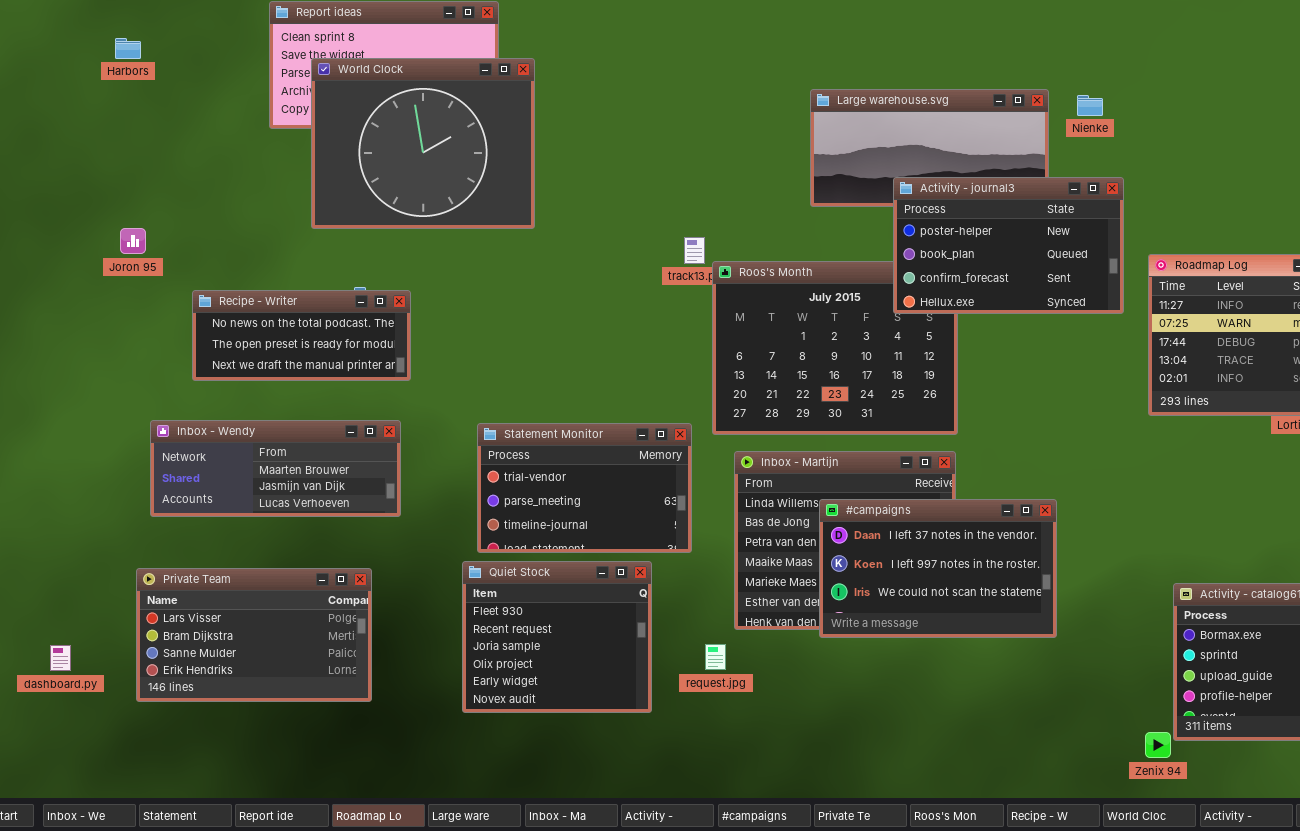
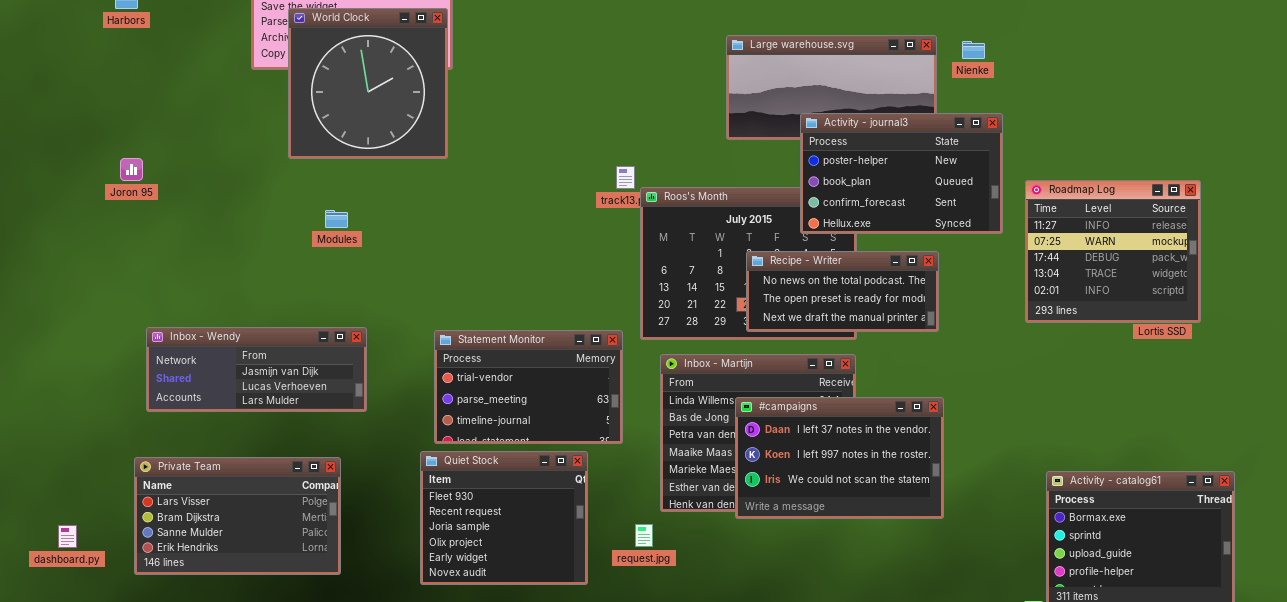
World Clock: [311,58,535,229] -> [288,8,448,159], resized
Recipe - Writer: [192,290,411,381] -> [746,251,939,332], moved
Inbox - Wendy: [150,420,401,517] -> [146,327,367,412], scrolled down 1 row

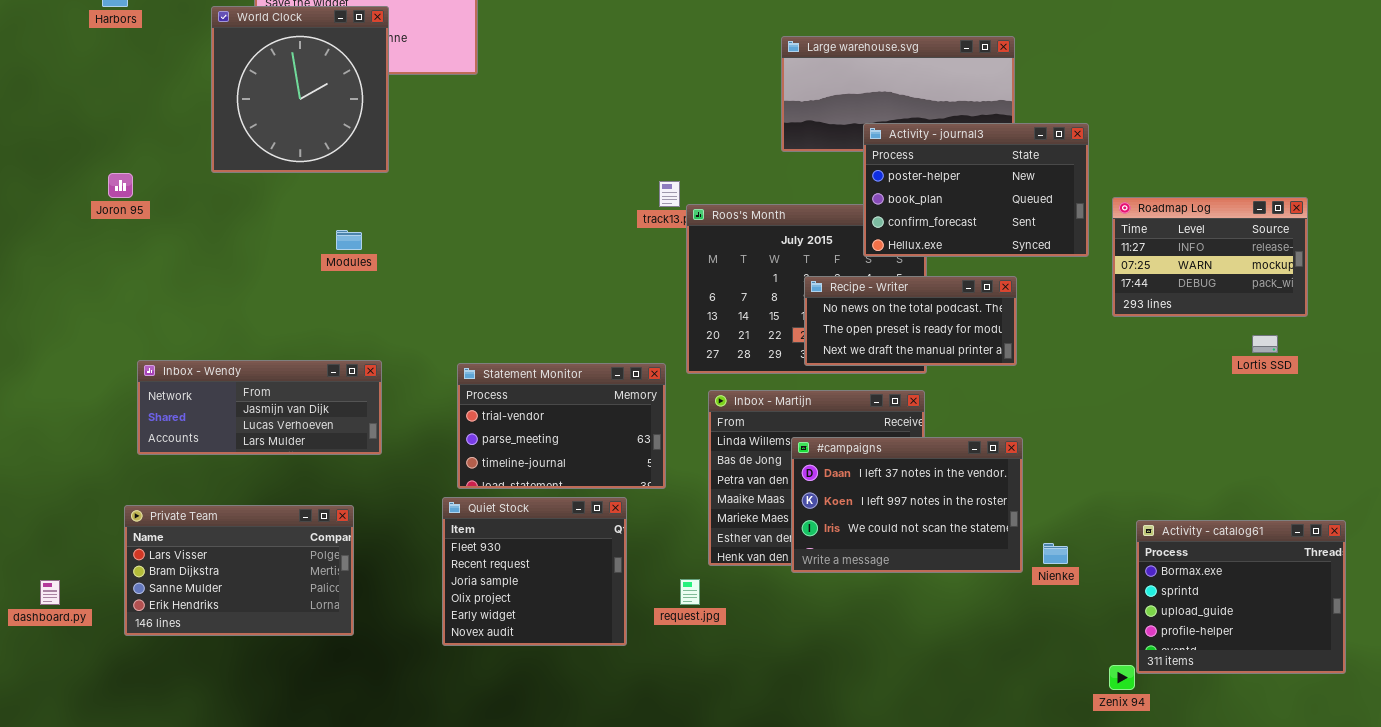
World Clock: [288,8,448,159] -> [211,6,389,173], moved
Nienke: [962,41,985,59] -> [1043,543,1068,564], moved
Roadmap Log: [1025,180,1201,323] -> [1112,197,1308,317], resized

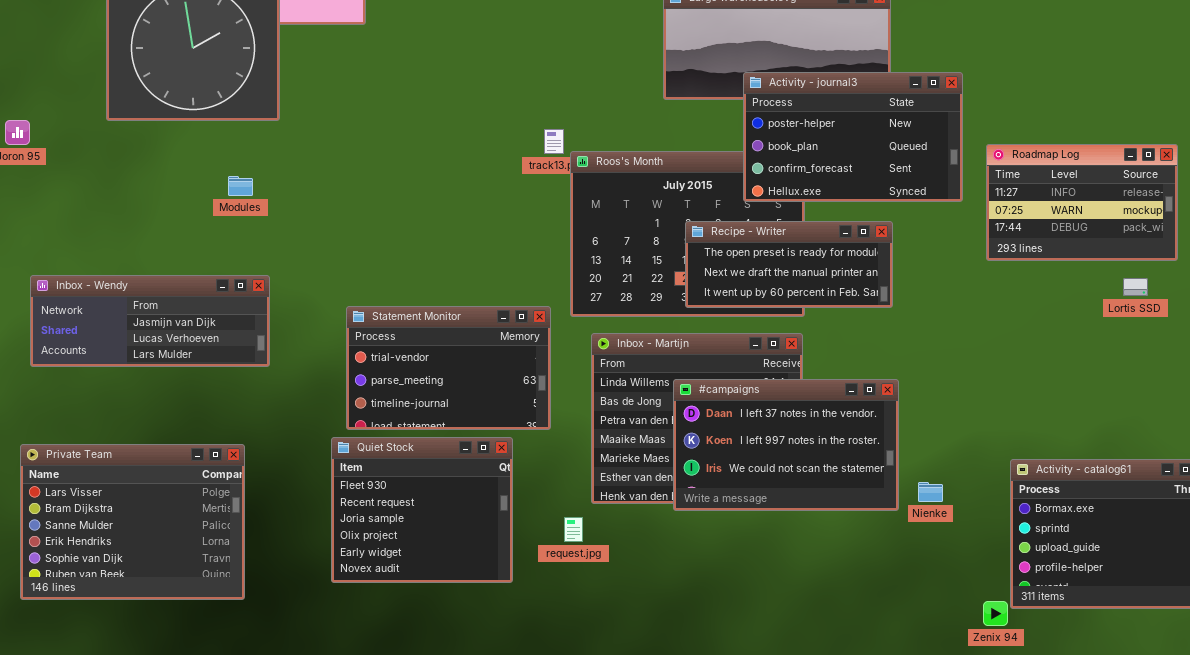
Recipe - Writer: [804,276,1017,366] -> [685,221,893,308], scrolled down 1 row
Inbox - Wendy: [137,360,382,455] -> [30,275,270,367], moved
Private Team: [124,505,354,636] -> [20,444,245,600], resized

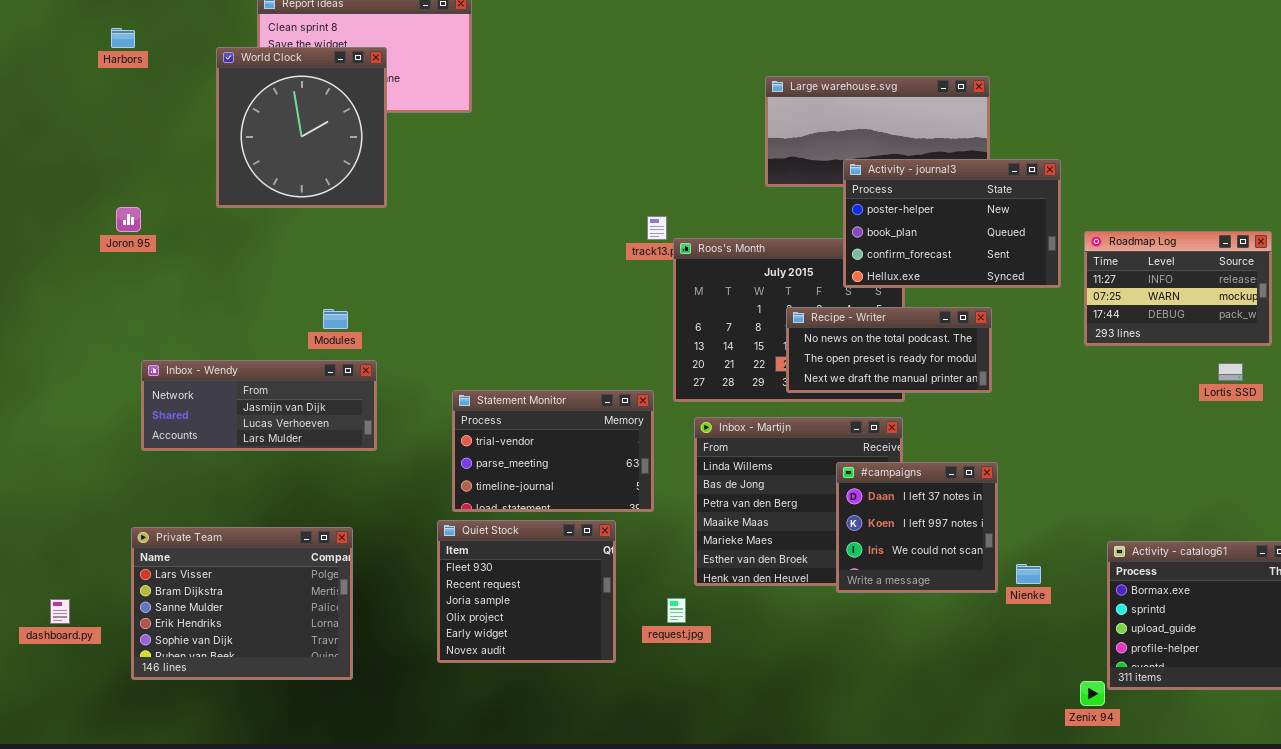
Modules: [228,176,253,196] -> [323,309,348,329], moved
Recipe - Writer: [685,221,893,308] -> [786,307,992,393], scrolled up 1 row
#campaigns: [673,379,899,511] -> [836,462,998,593], resized

